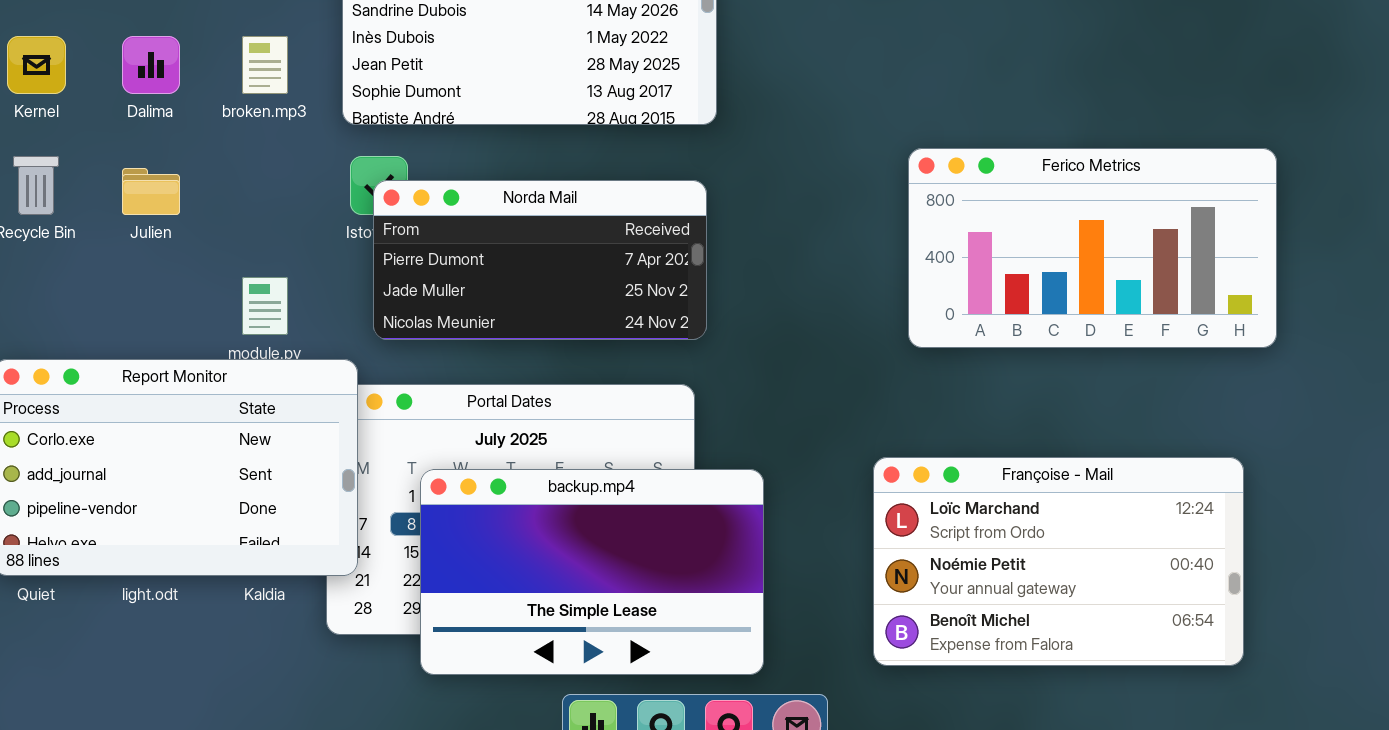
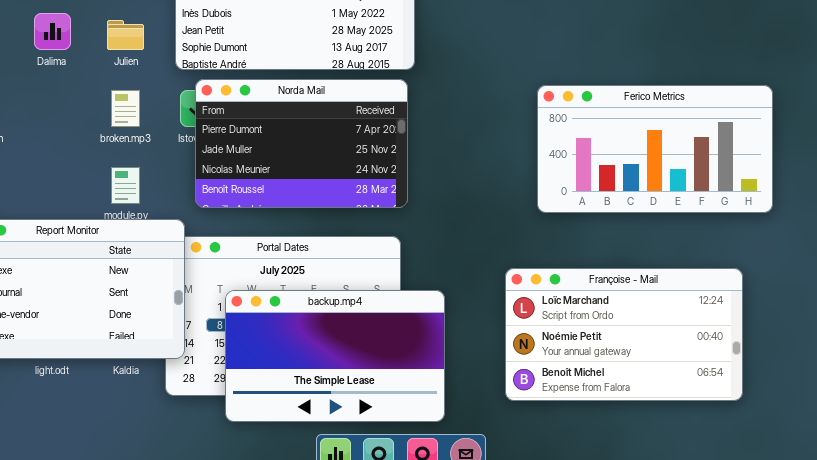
broken.mp3: [242,36,288,94] -> [111,90,140,127], moved
Julien: [122,168,180,215] -> [107,20,144,50], moved
Norda Mail: [373,180,707,340] -> [195,79,408,208], resized
Françoise - Mail: [873,457,1244,666] -> [505,268,743,401], moved

